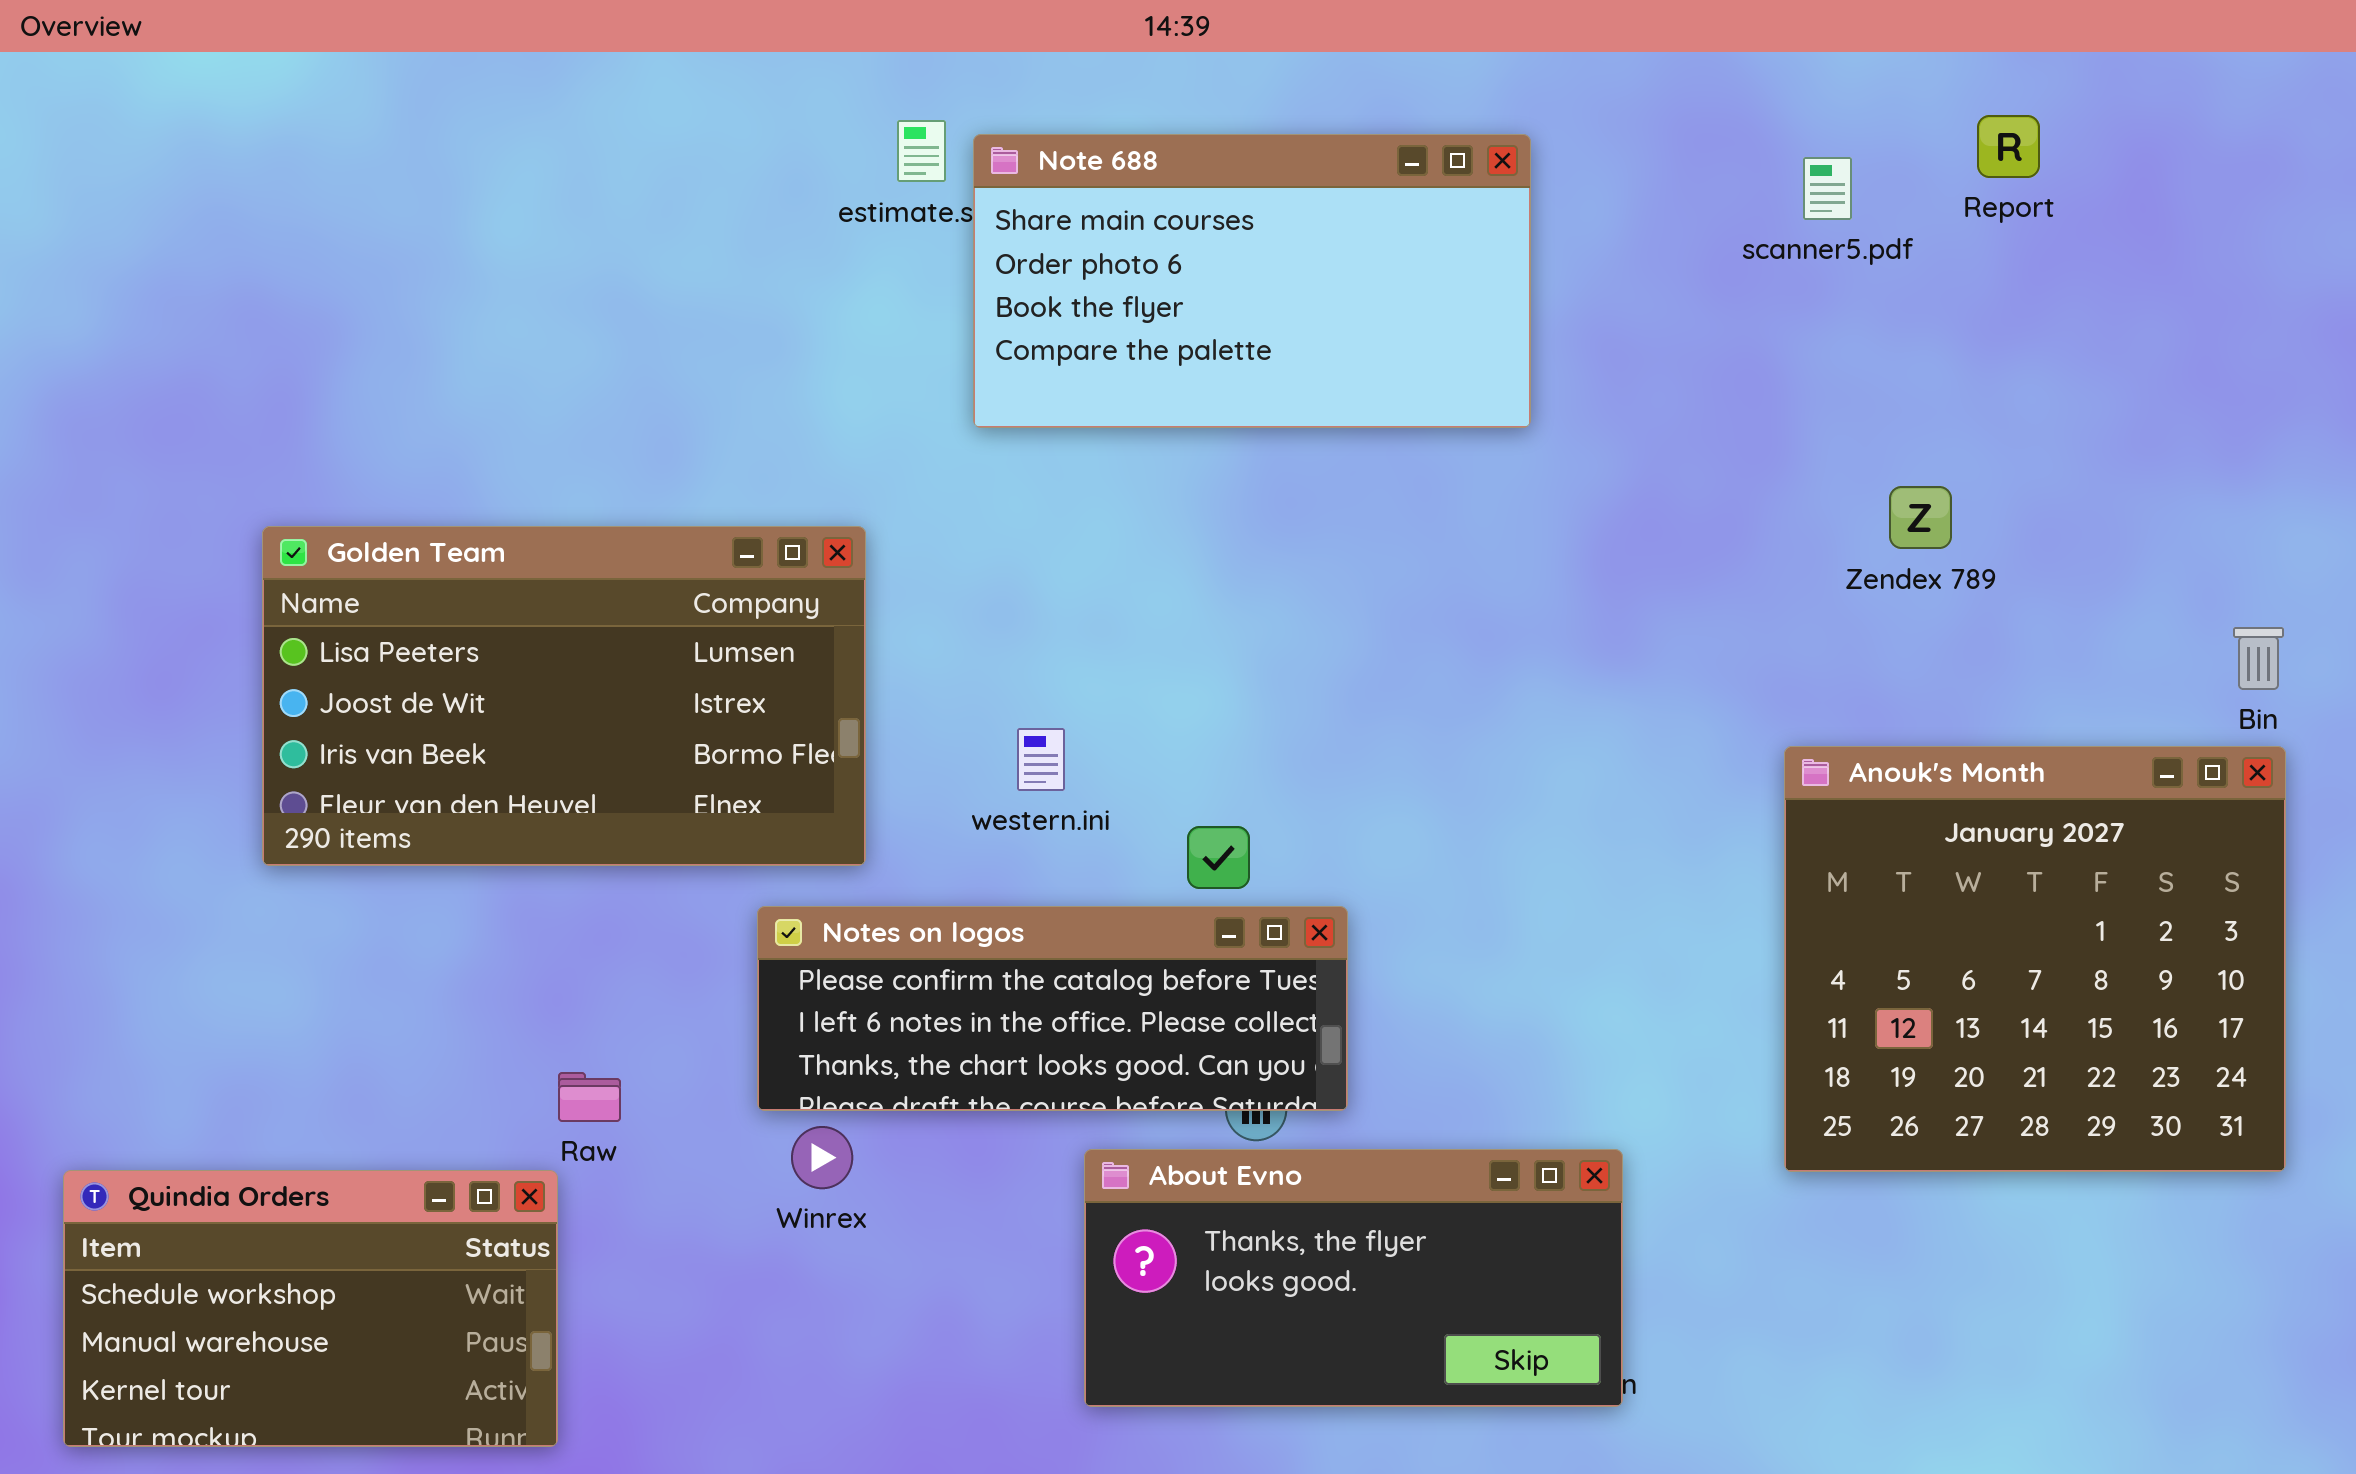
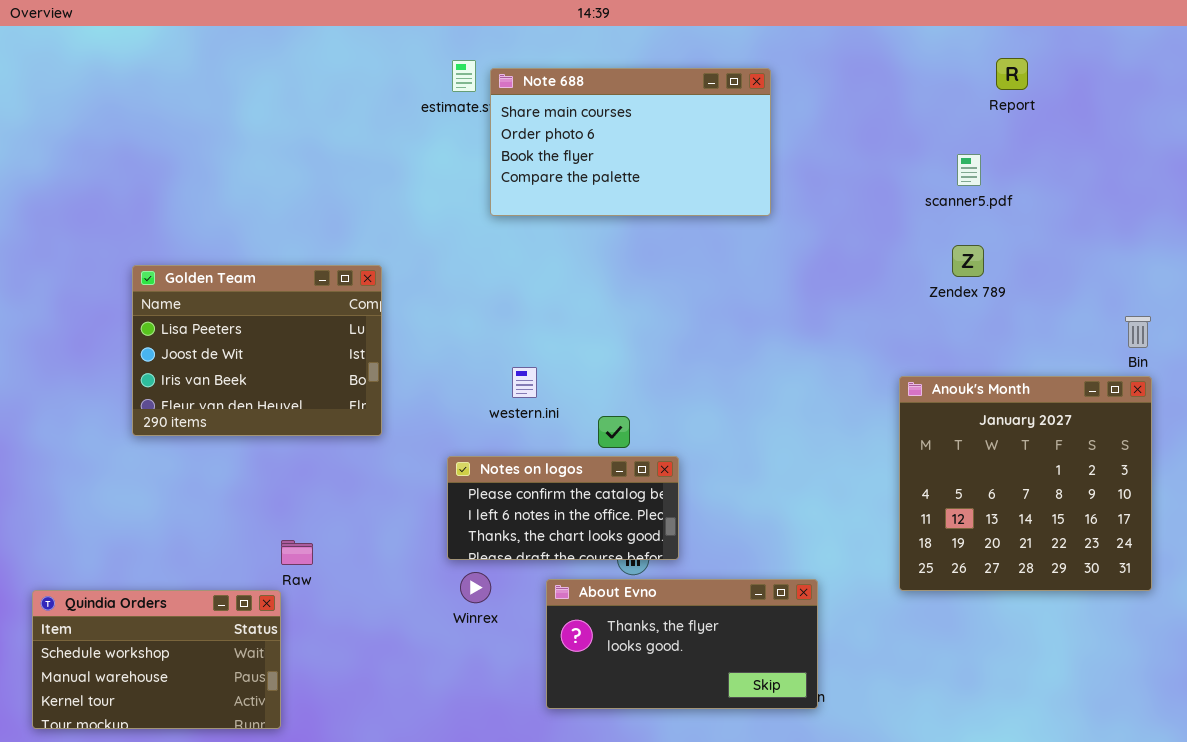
scanner5.pdf: [1803,157,1852,220] -> [957,154,981,186], moved
Golden Team: [262,526,866,866] -> [132,265,382,436], resized
Notes on logos: [757,906,1348,1111] -> [447,456,679,560], resized
Winrex: [791,1126,853,1189] -> [460,572,491,603], moved

